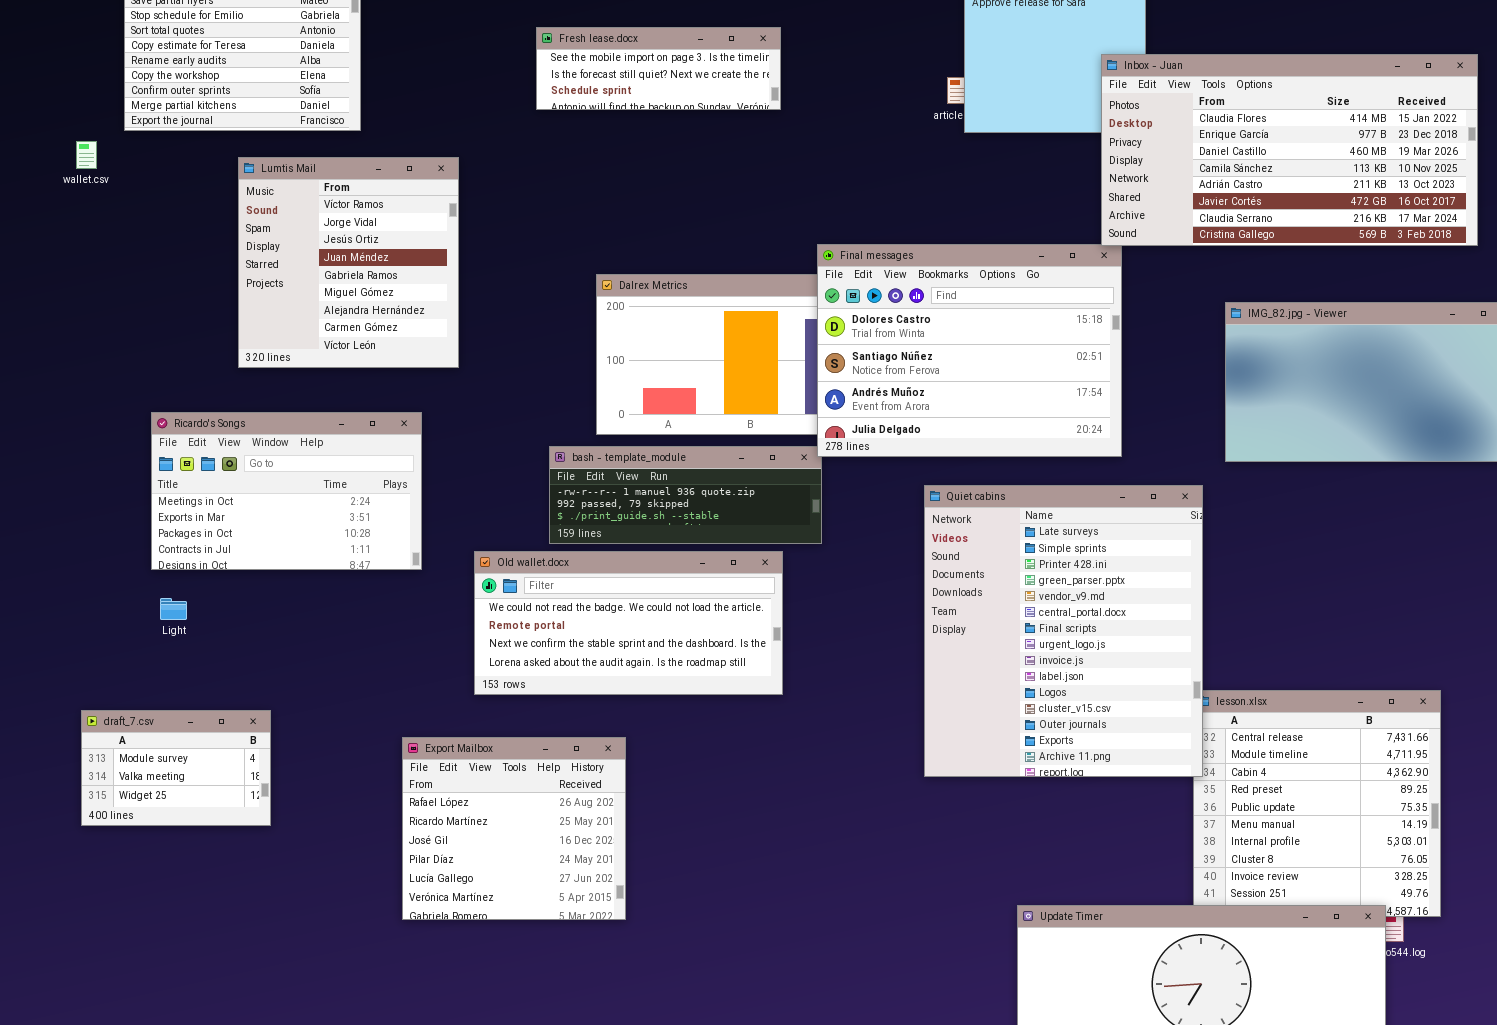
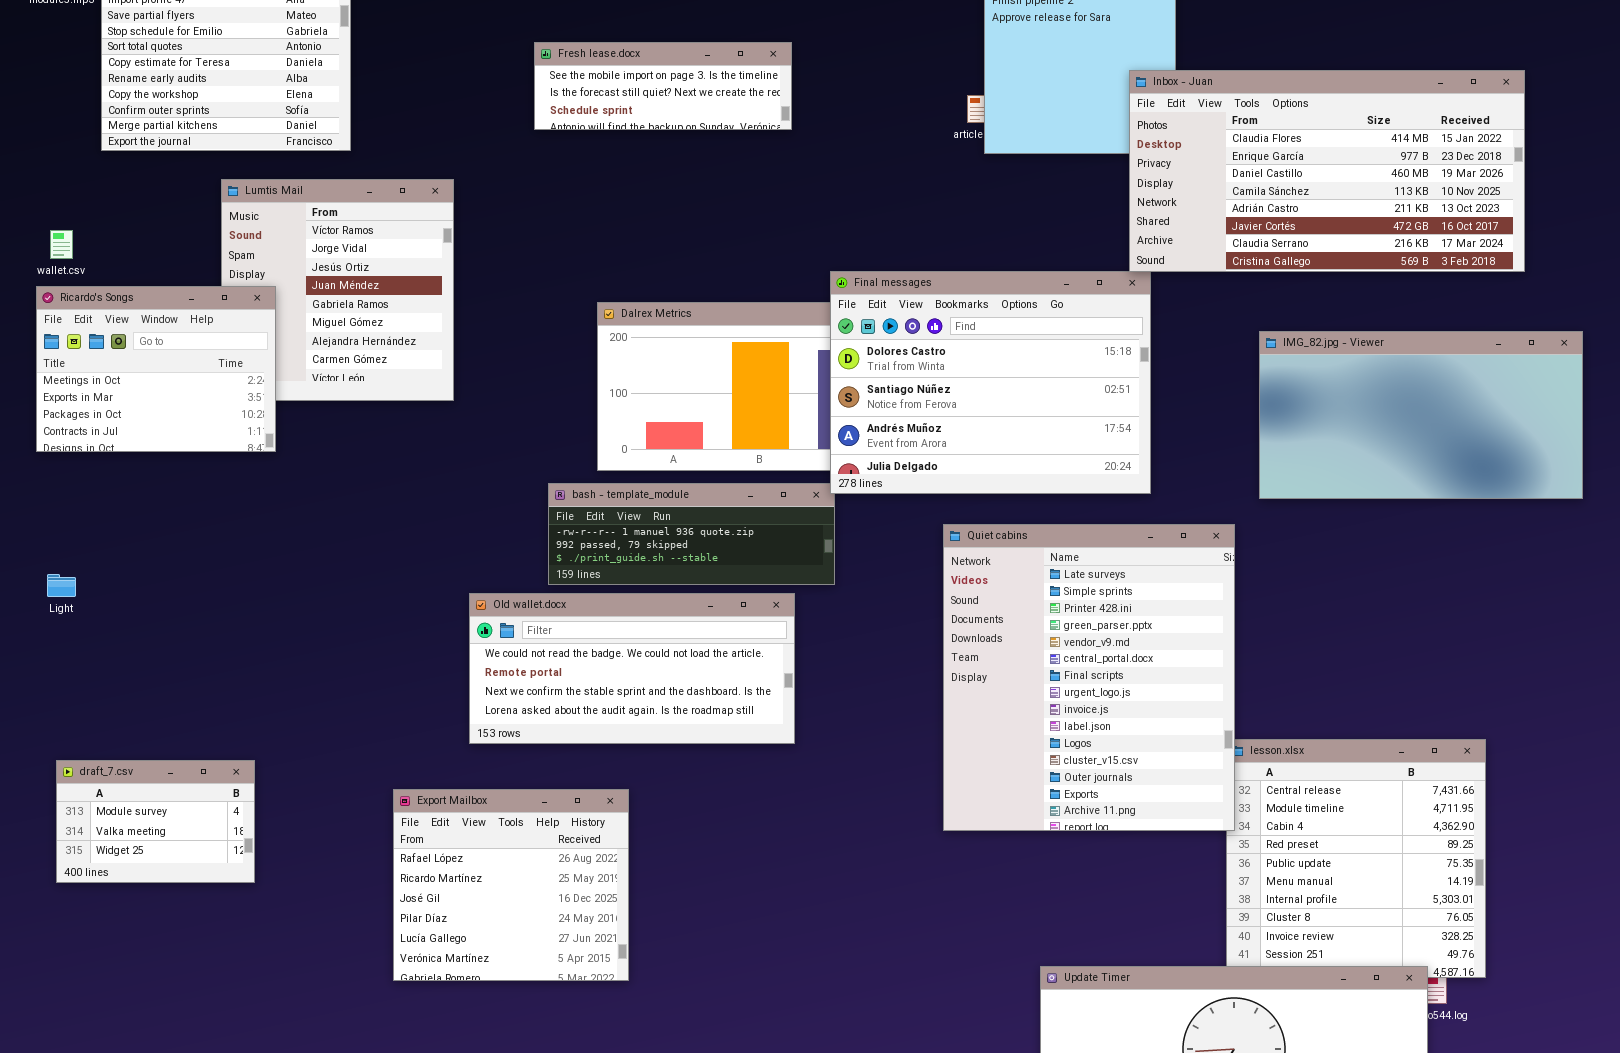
wallet.csv: [76,141,97,169] -> [50,230,73,259], moved
Ricardo's Songs: [151,412,422,570] -> [36,286,276,452], moved, resized
Light: [160,598,187,620] -> [47,574,76,597], moved

